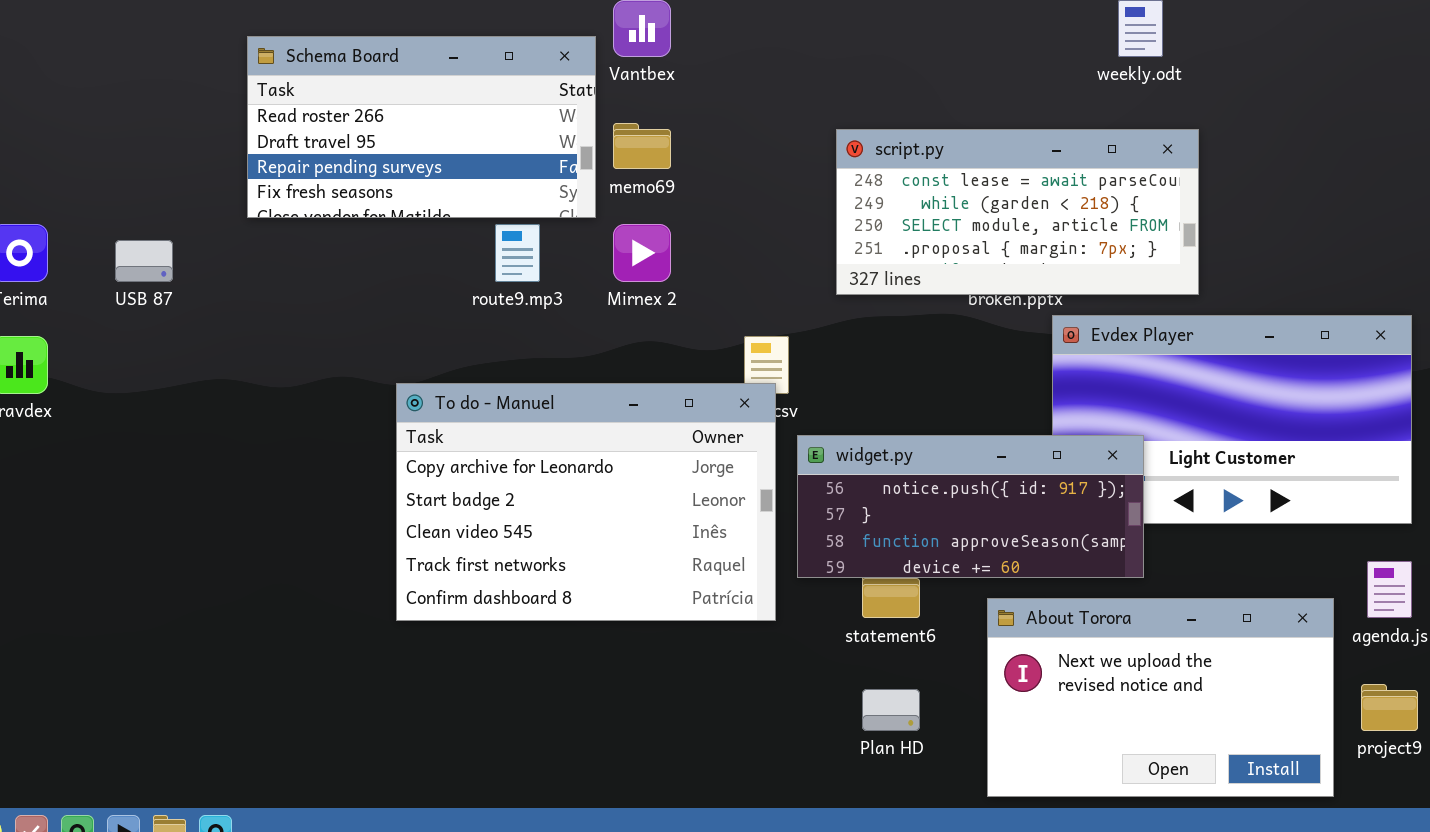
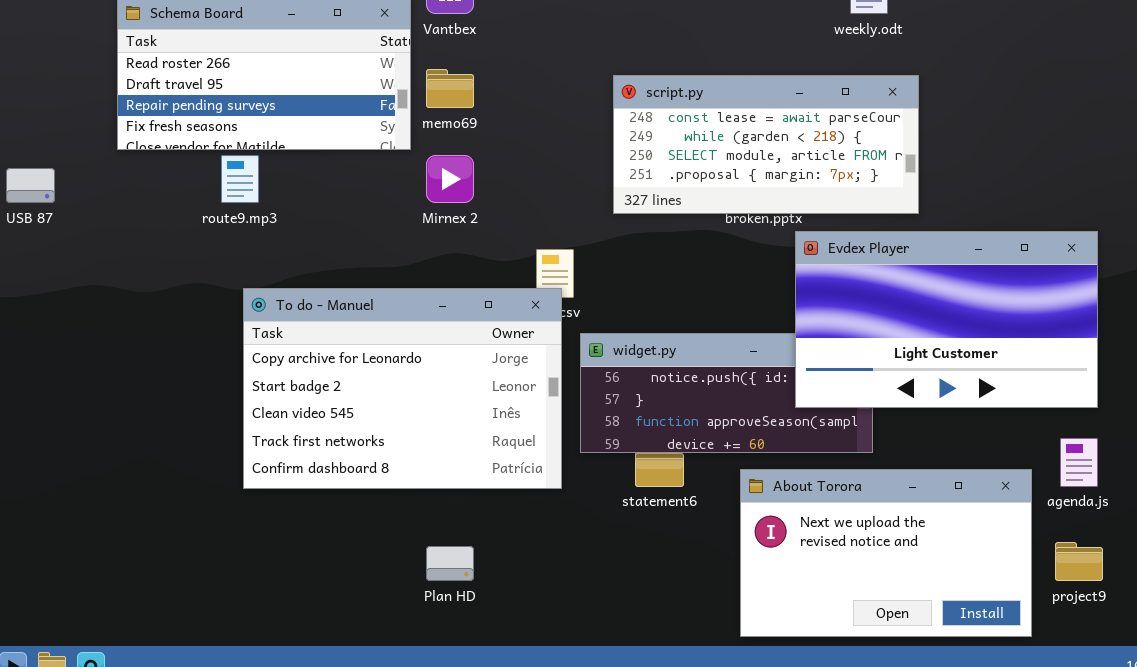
route9.mp3: [495,224,540,282] -> [221,155,259,203], moved
Evdex Player: [1052,315,1412,524] -> [795,231,1098,408], raised
Plan HD: [862,689,920,731] -> [426,546,474,581], moved

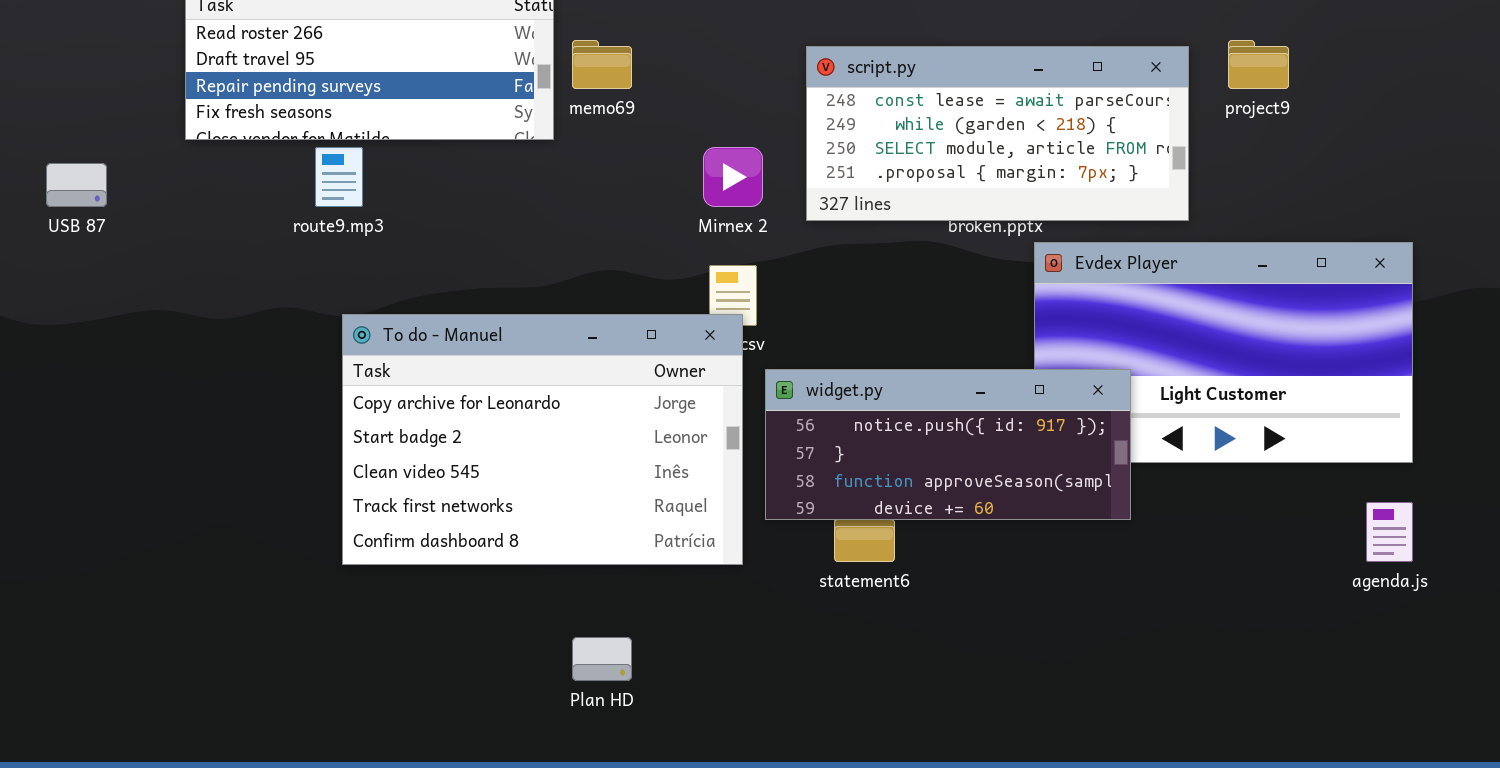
Mirnex 2: [426,155,474,203] -> [703,147,763,207], moved
widget.py: [580,333,873,453] -> [765,369,1131,520], raised
About Torora: [740,469,1032,637] -> none, closed
project9: [1055,542,1103,581] -> [1228,40,1289,89], moved

